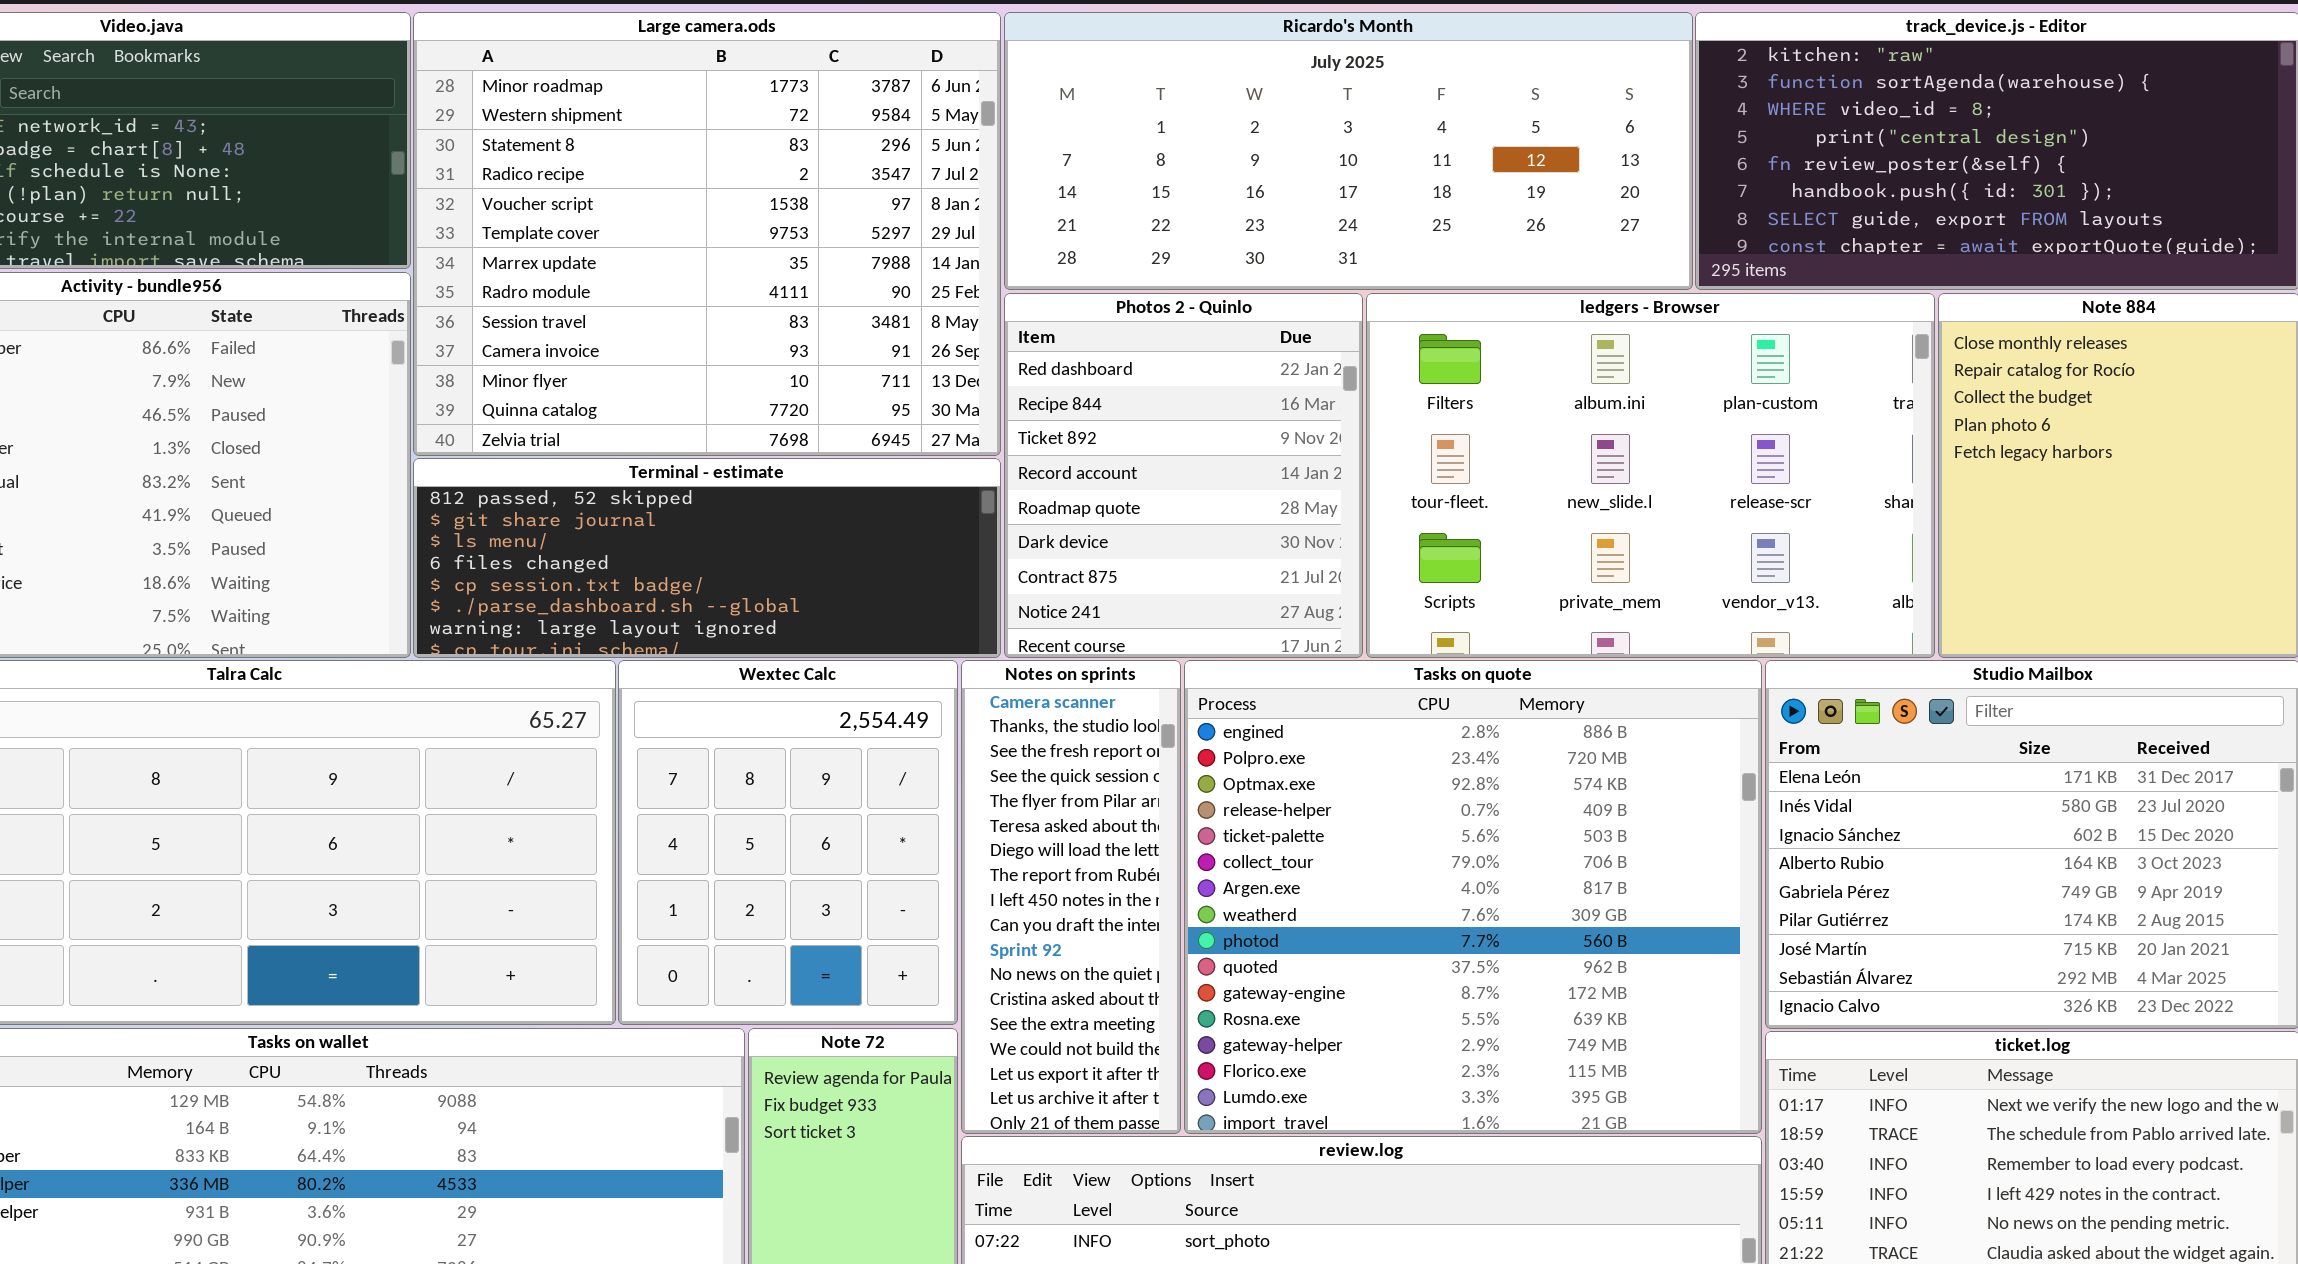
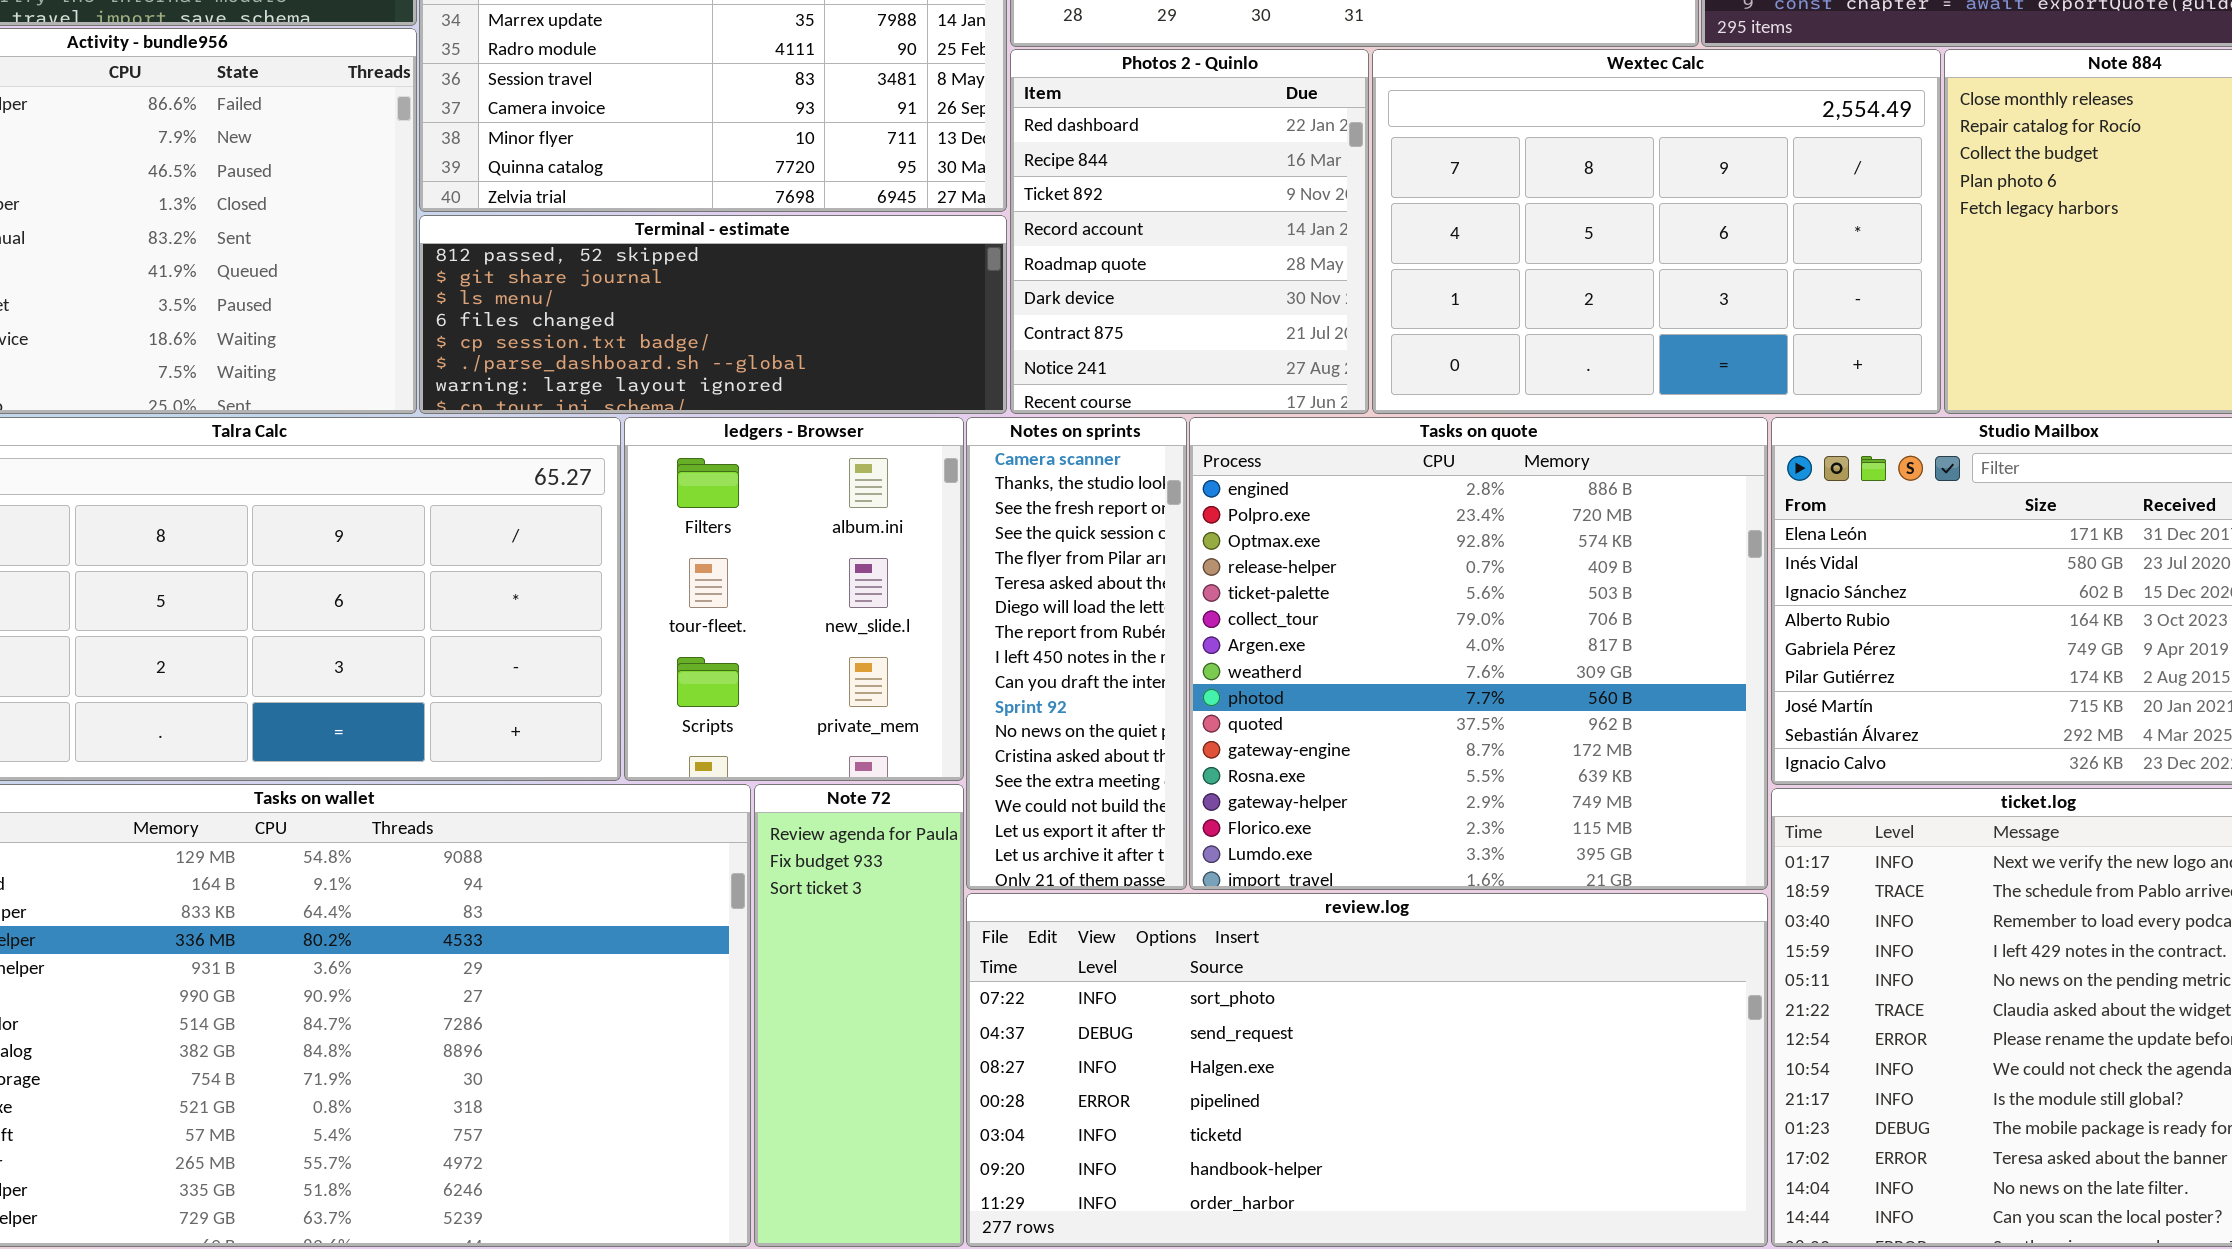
ledgers - Browser: [1366,293,1935,658] -> [624,417,964,781], moved, resized
Wextec Calc: [618,660,958,1025] -> [1372,49,1941,414], moved, resized

